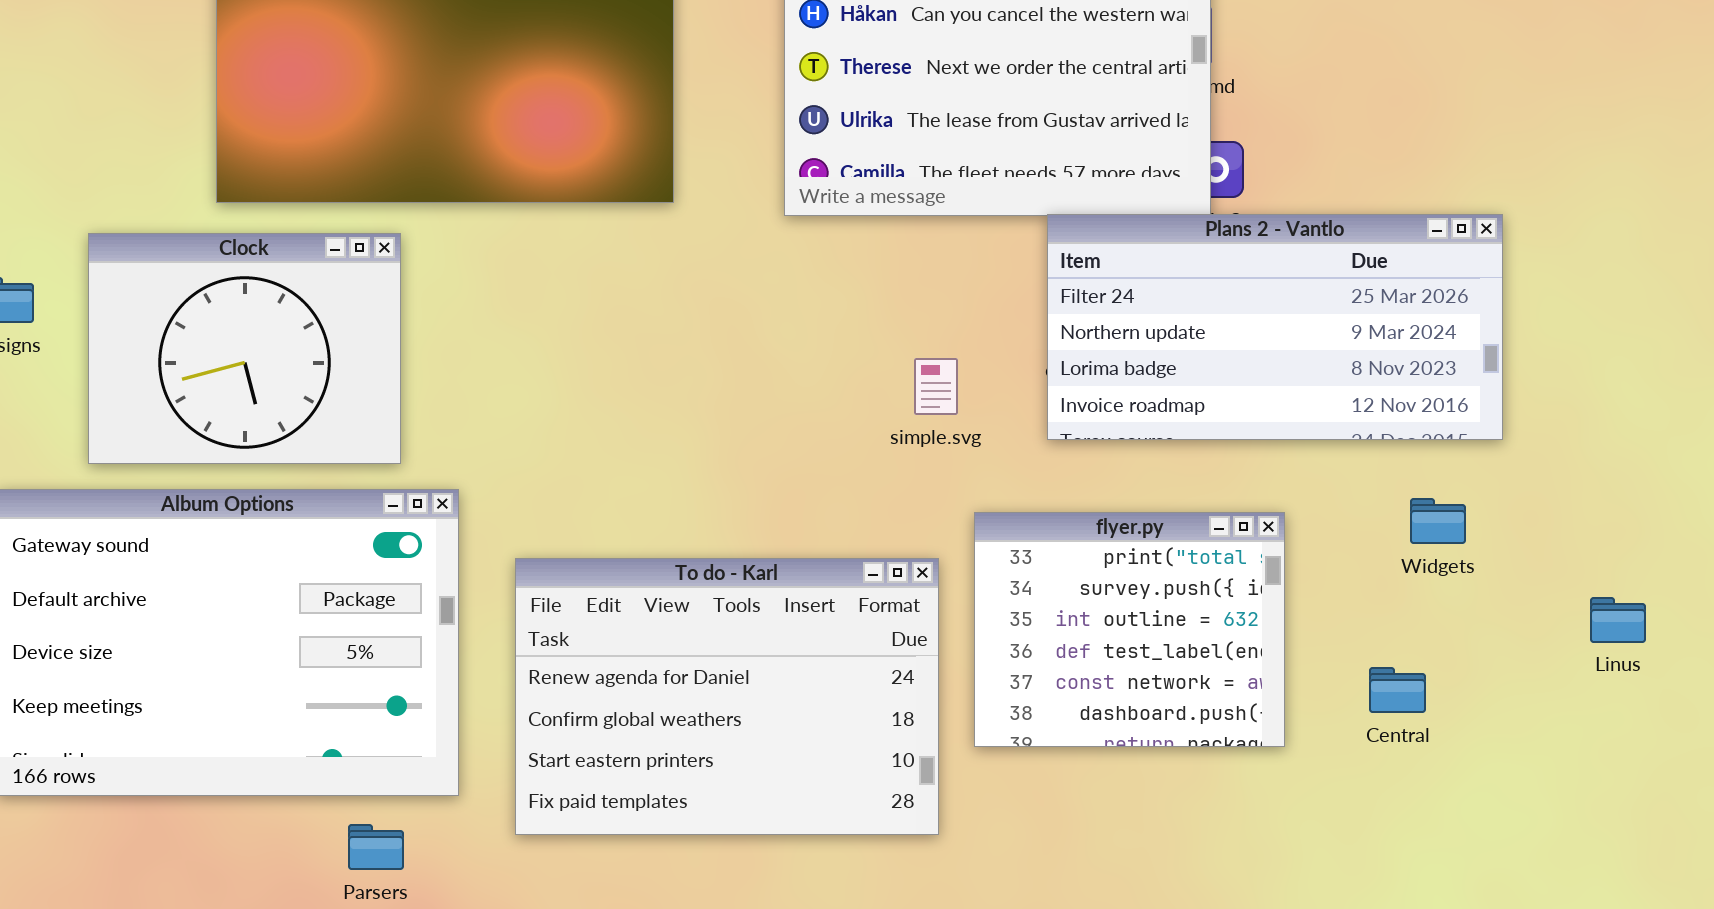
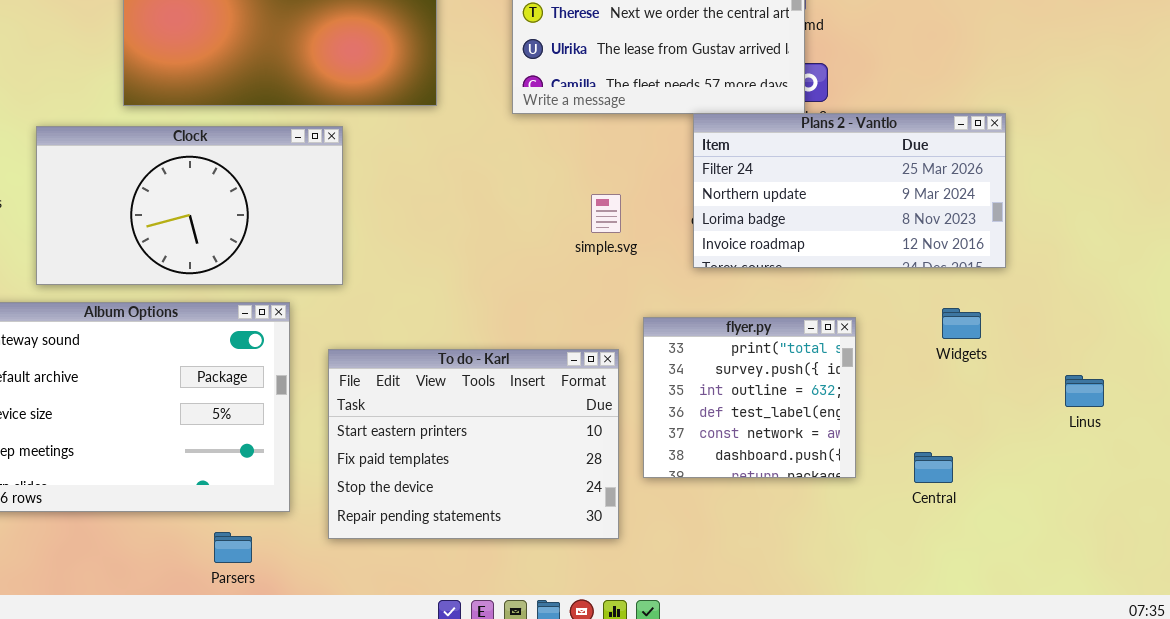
Clock: [88,233,401,464] -> [36,126,343,285], resized
simple.svg: [914,358,958,415] -> [591,194,621,233], moved
To do - Karl: [515,558,939,835] -> [328,349,619,539], scrolled down 2 rows
Central: [1369,667,1426,713] -> [914,452,953,483], moved

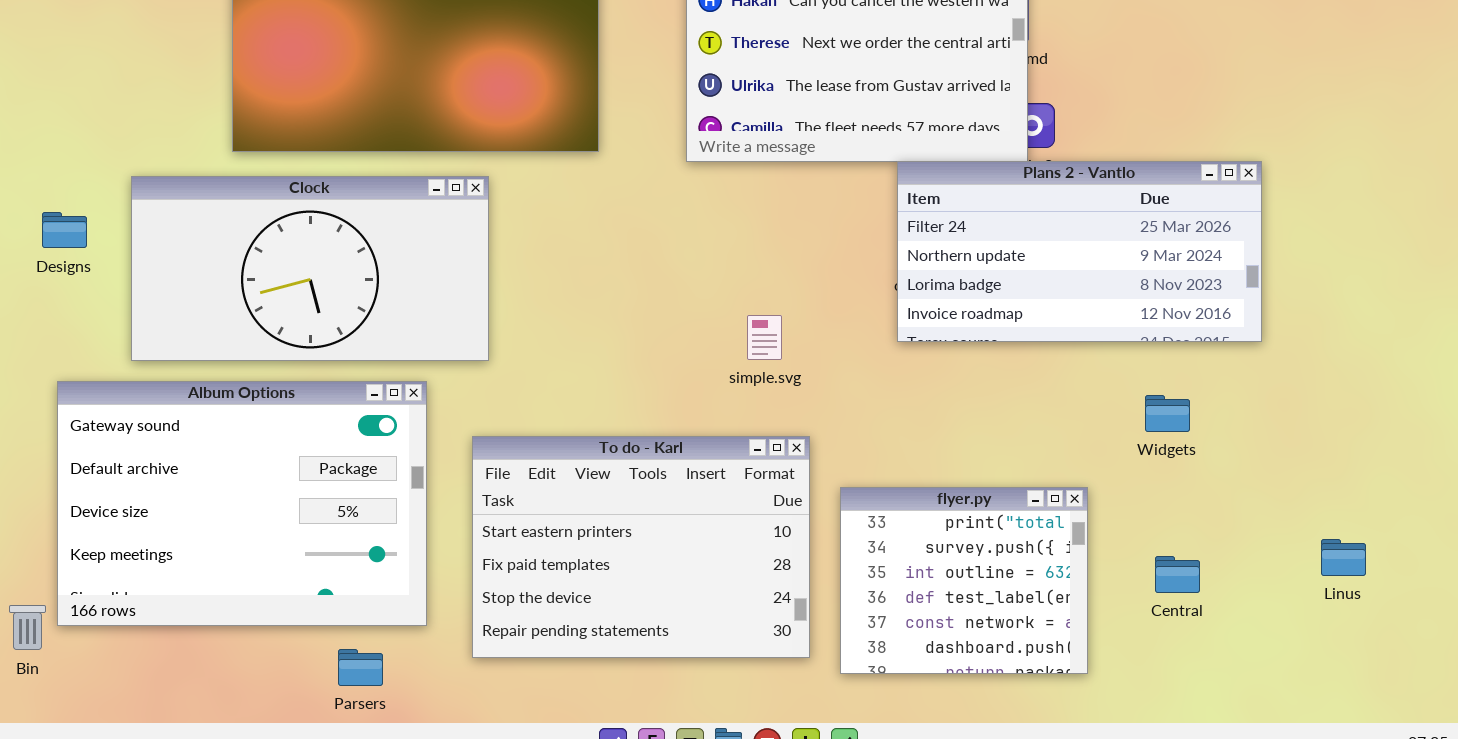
simple.svg: [591,194,621,233] -> [747,315,782,360], moved
Widgets: [942,308,981,339] -> [1145,395,1190,432], moved
flyer.py: [643,317,856,478] -> [840,487,1088,674], moved
Linus: [1065,375,1104,407] -> [1321,539,1366,576], moved

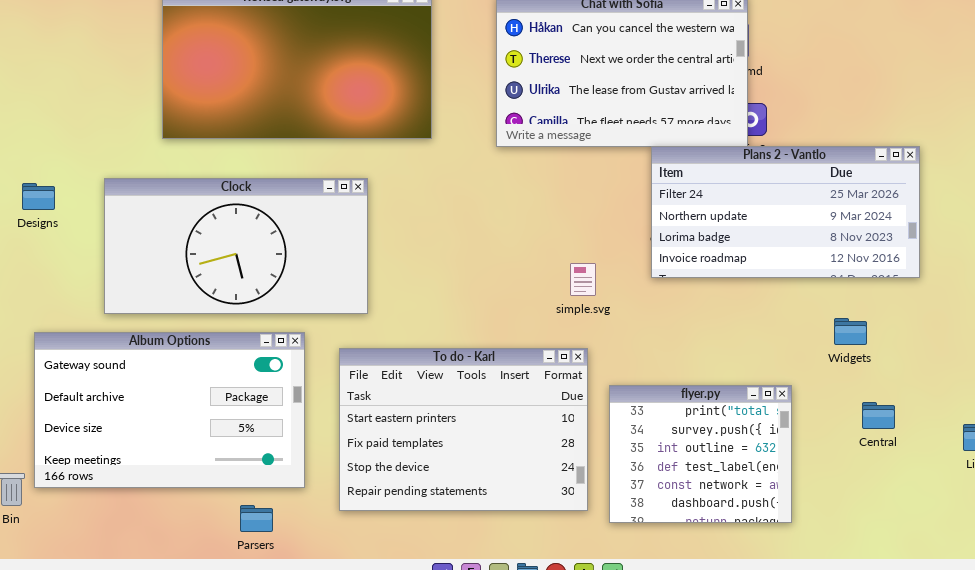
Clock: [131,176,489,361] -> [104,178,368,314], moved
simple.svg: [747,315,782,360] -> [570,263,596,296], moved
Album Options: [57,381,427,626] -> [34,332,305,488], resized
Central: [1155,556,1200,593] -> [862,402,895,429], moved

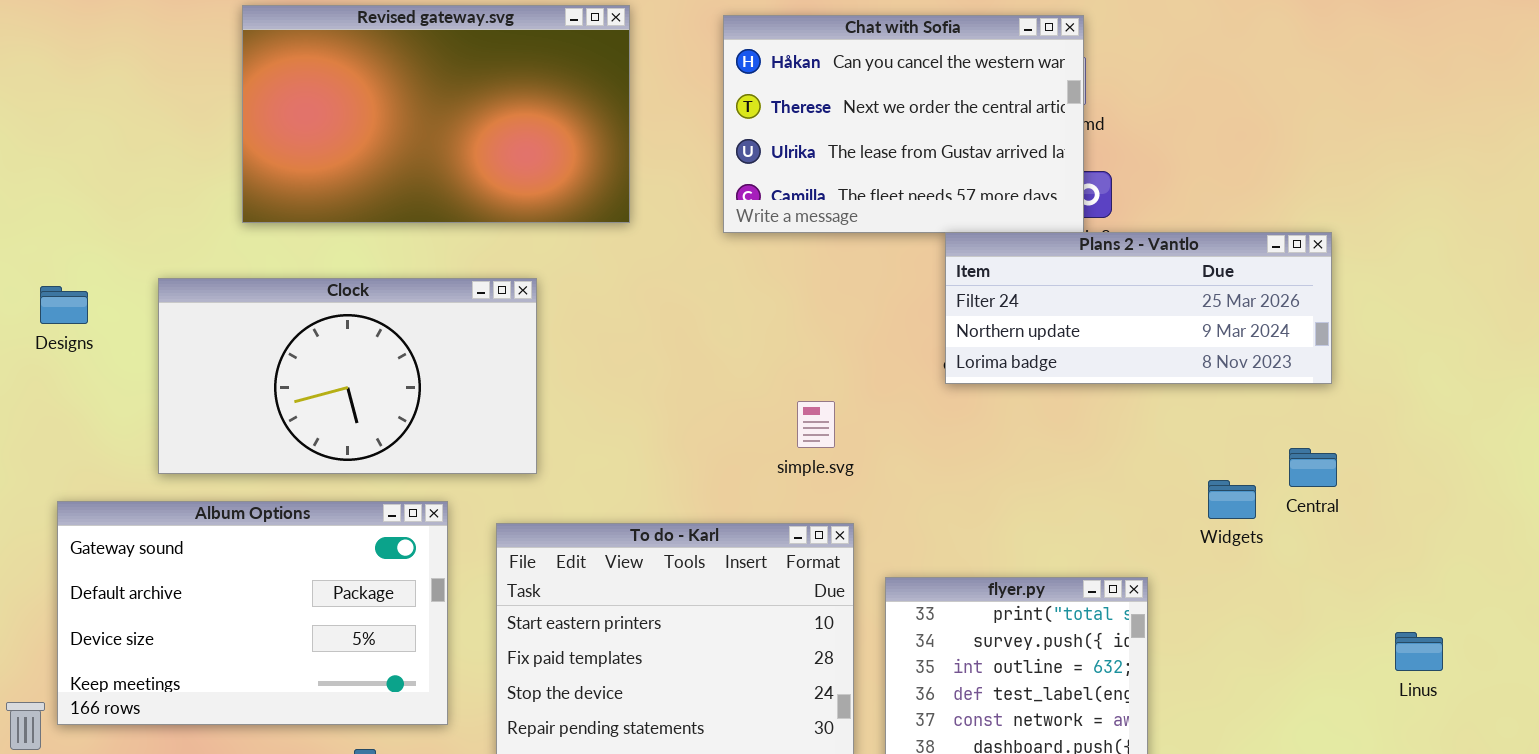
Plans 2 - Vantlo: [651,146,920,278] -> [945,232,1332,384], resized
simple.svg: [570,263,596,296] -> [797,401,835,448], moved
Central: [862,402,895,429] -> [1289,448,1337,487], moved

